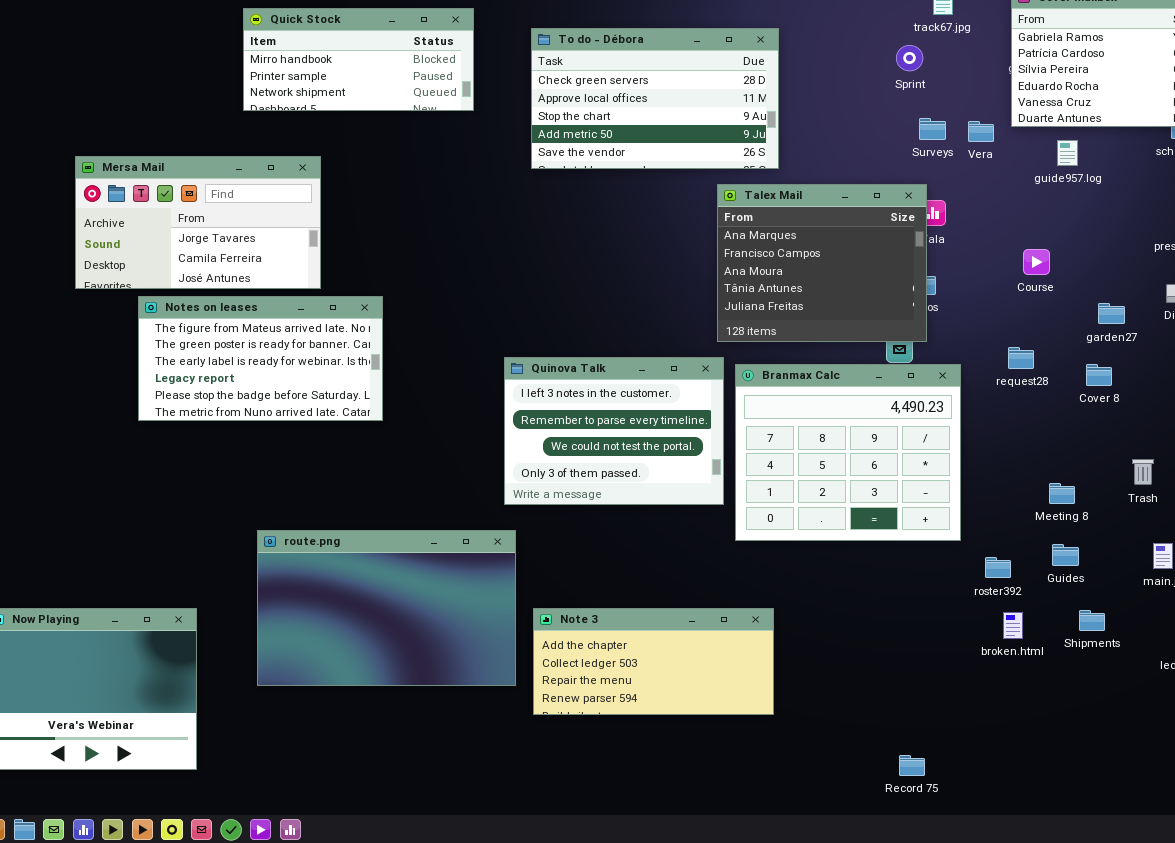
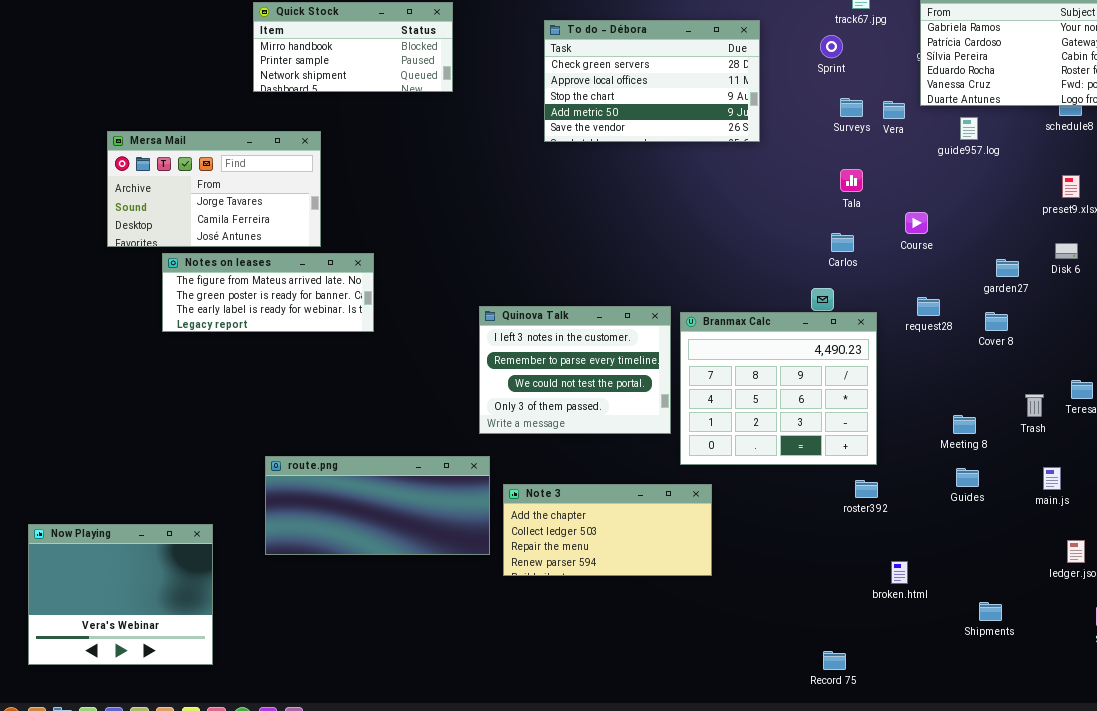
To do - Débora: [531,28,779,169] -> [544,20,760,142], moved
Talex Mail: [717,184,927,342] -> none, closed
Course: [1023,249,1050,275] -> [905,212,928,234], moved
Notes on leases: [138,296,383,421] -> [162,253,374,332], resized
route.png: [257,530,516,686] -> [265,456,490,555], resized
roster392: [985,557,1011,578] -> [855,480,878,498], moved
Note 3: [533,608,774,715] -> [503,484,712,576], moved
Shipments: [1079,610,1105,631] -> [979,602,1002,621], moved
broken.html: [1003,612,1023,639] -> [891,561,908,584], moved

